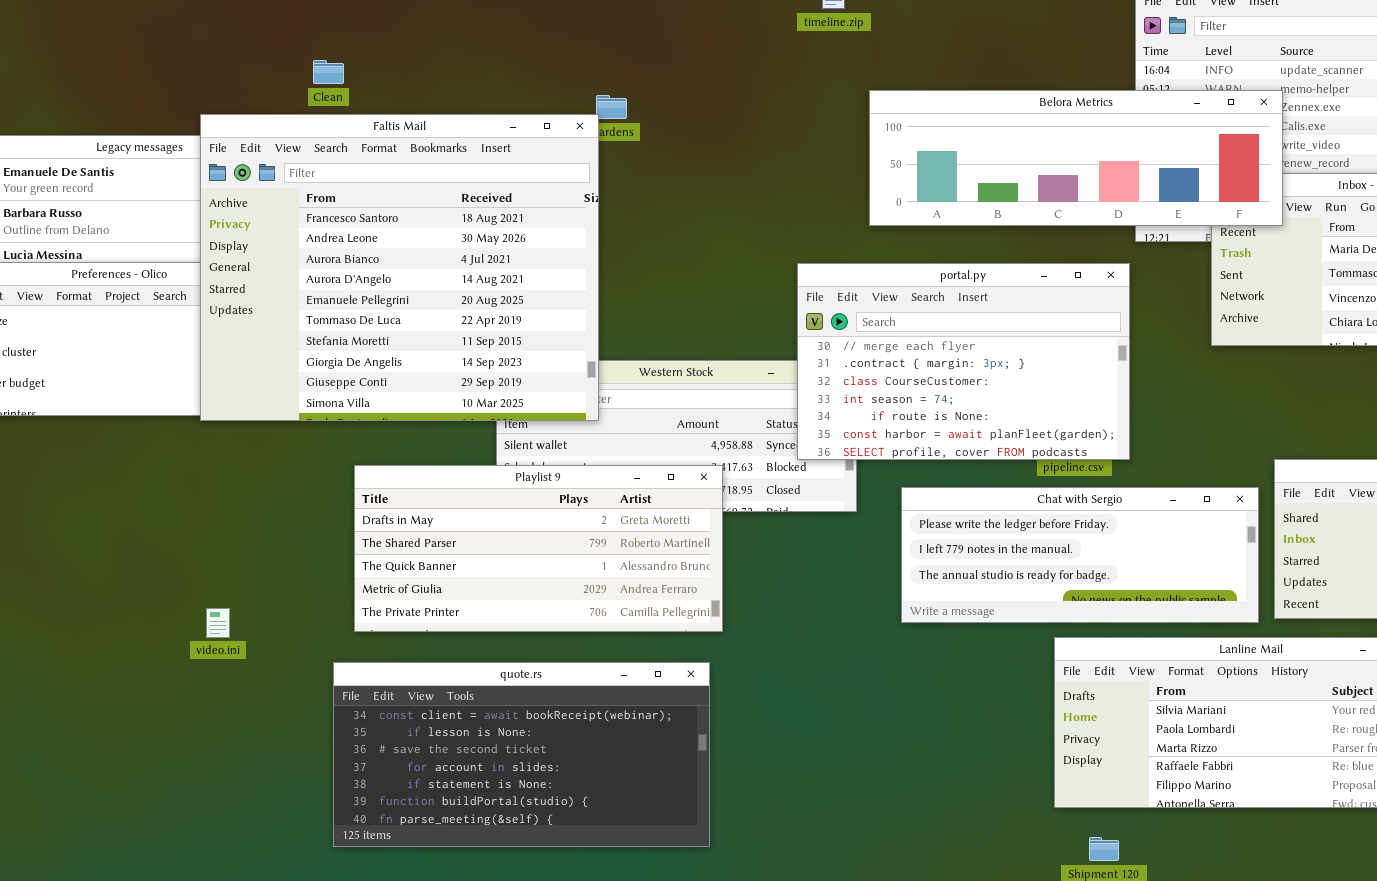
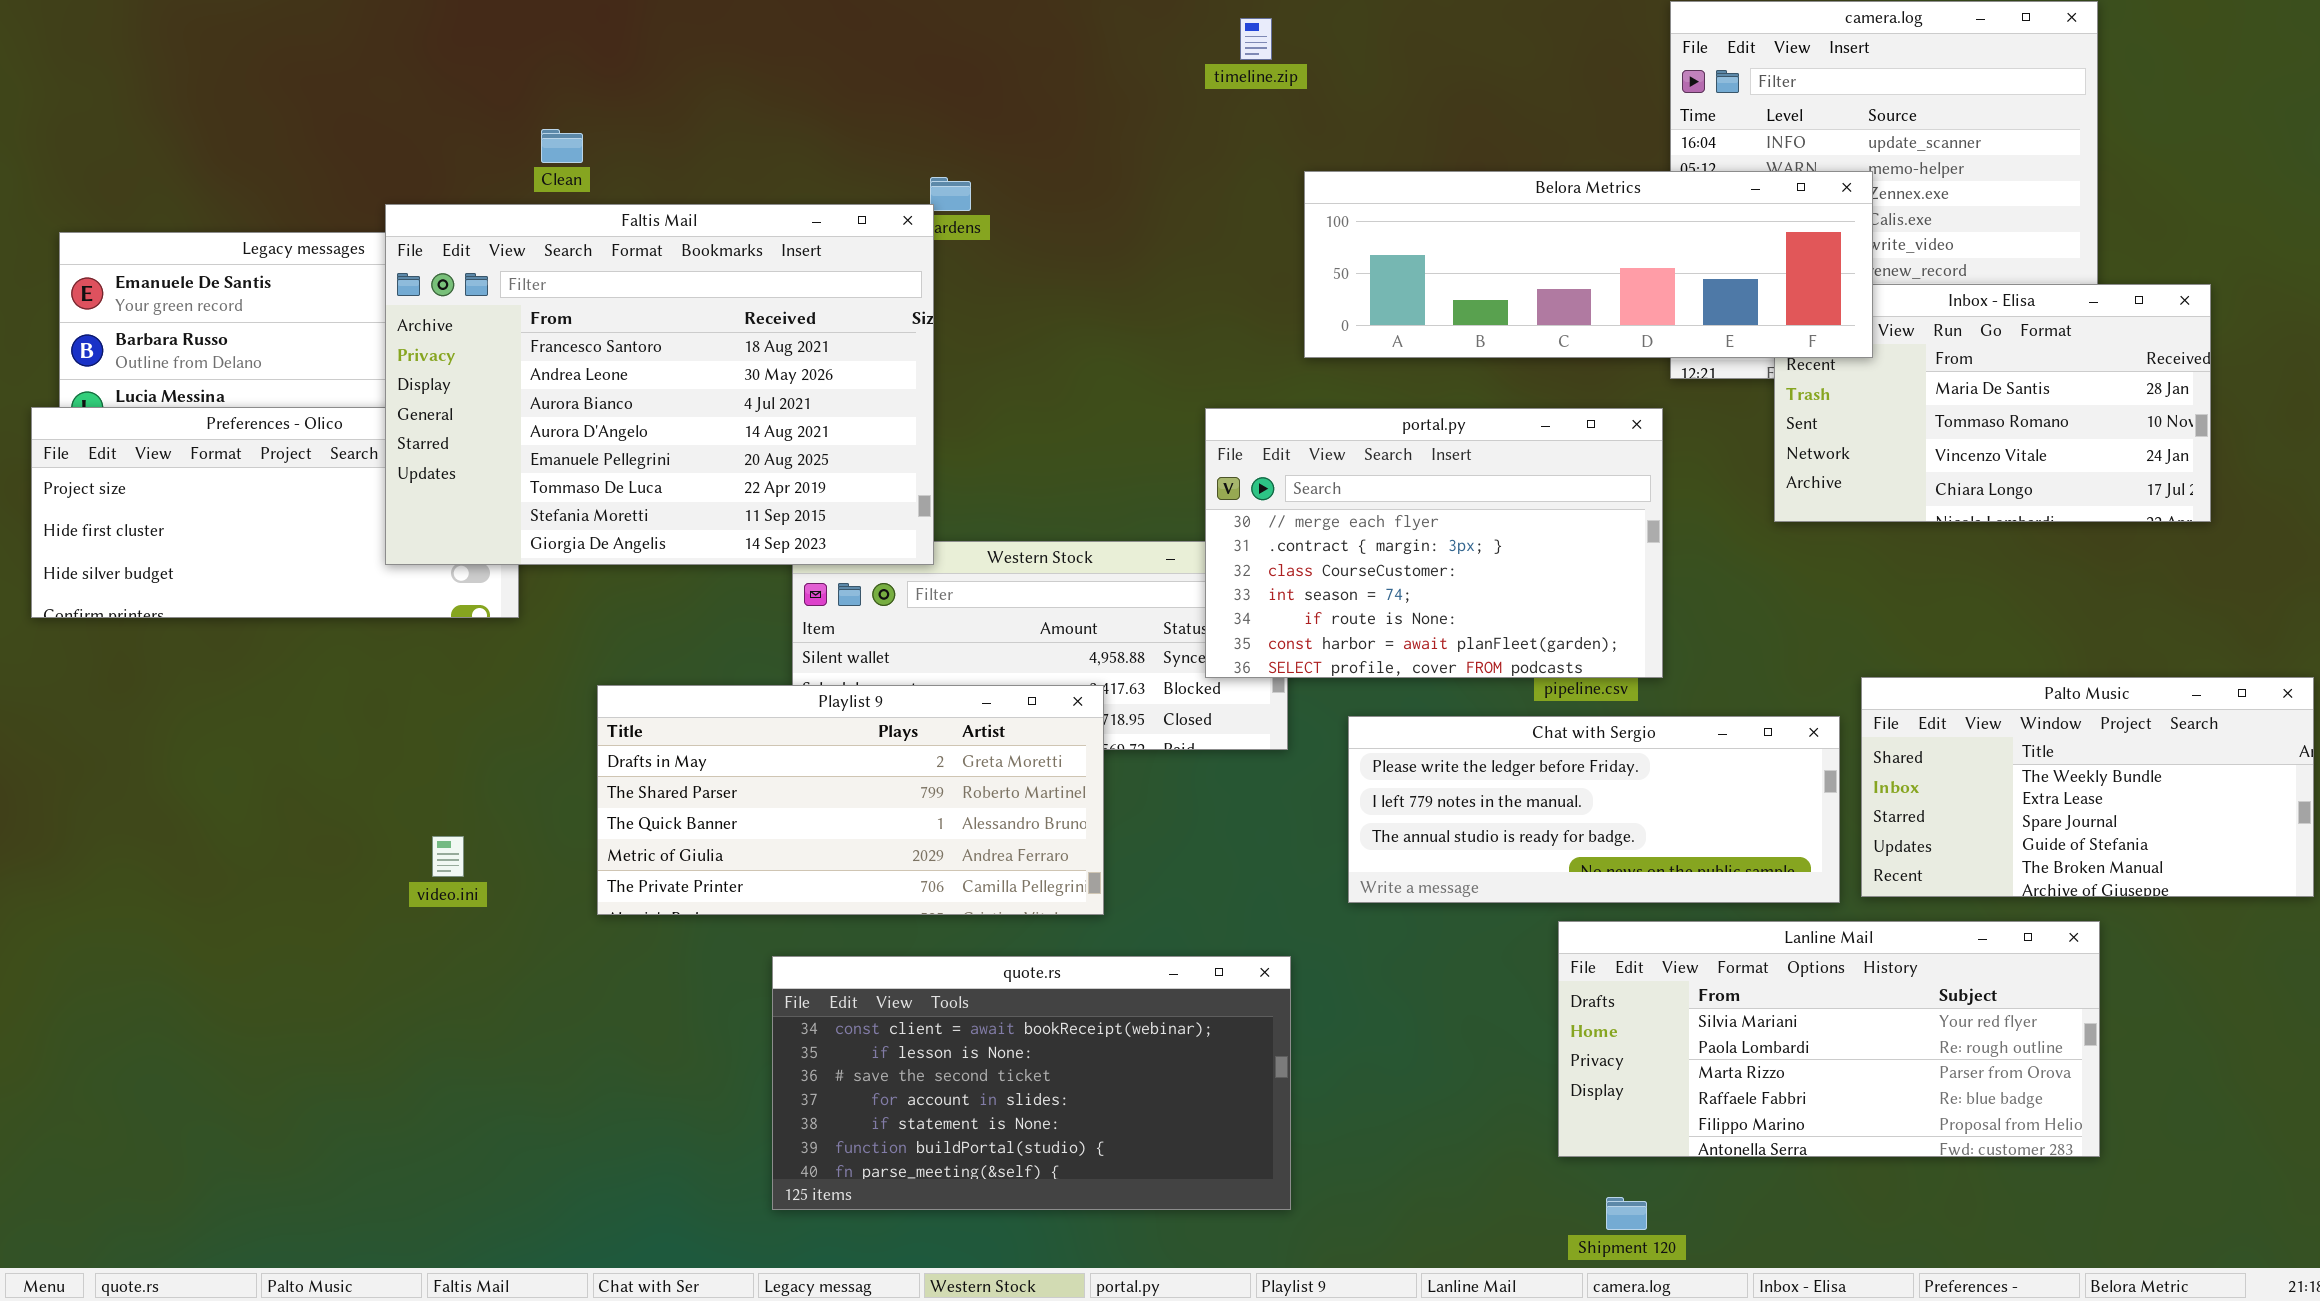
Faltis Mail: [200,114,599,421] -> [385,204,934,565], resized
video.ini: [206,608,230,638] -> [432,836,464,877], moved
quote.rs: [333,662,710,847] -> [772,956,1291,1210], moved

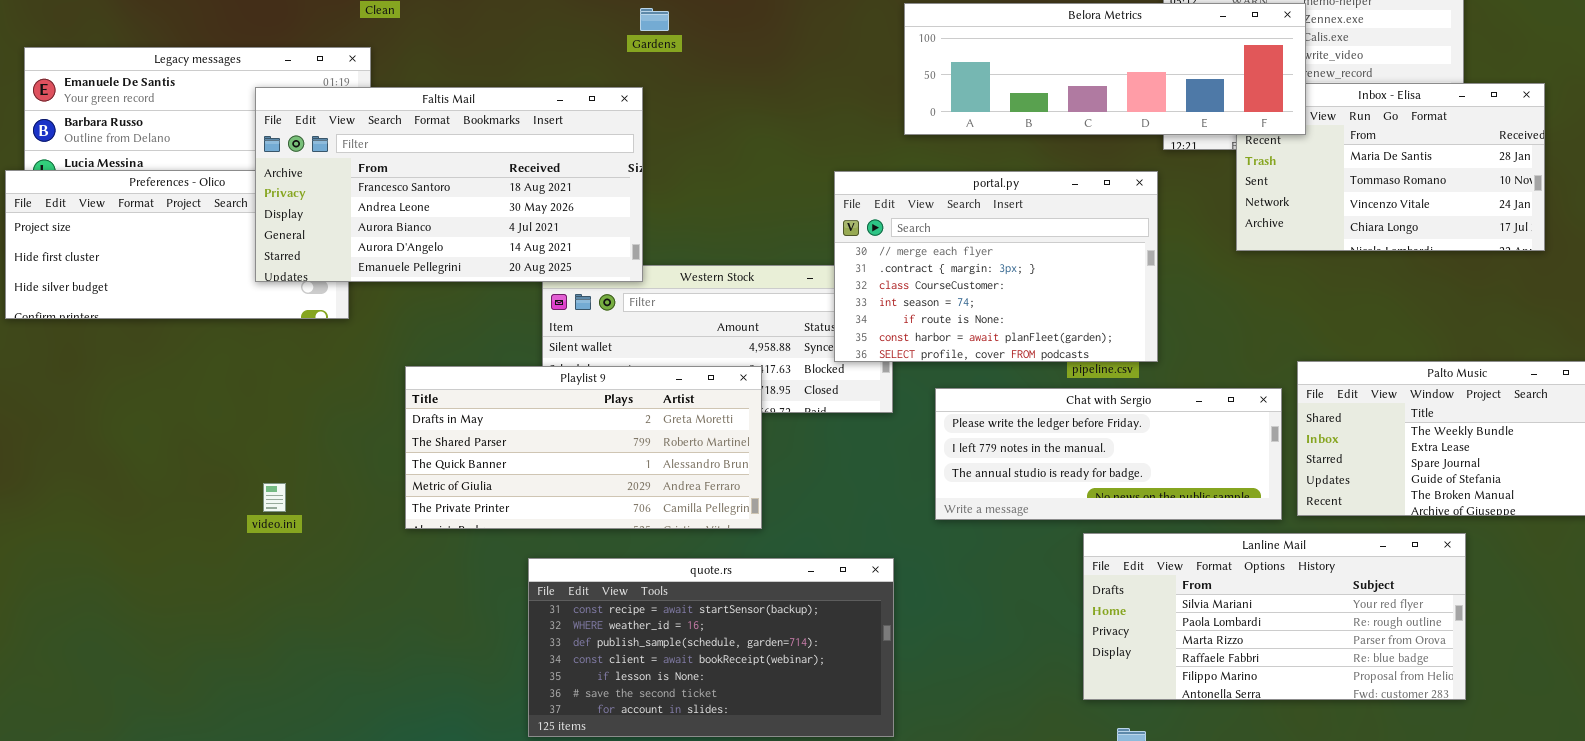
Faltis Mail: [385,204,934,565] -> [255,87,643,282], resized
video.ini: [432,836,464,877] -> [263,483,286,512], moved
quote.rs: [772,956,1291,1210] -> [528,558,894,737], scrolled up 3 rows

